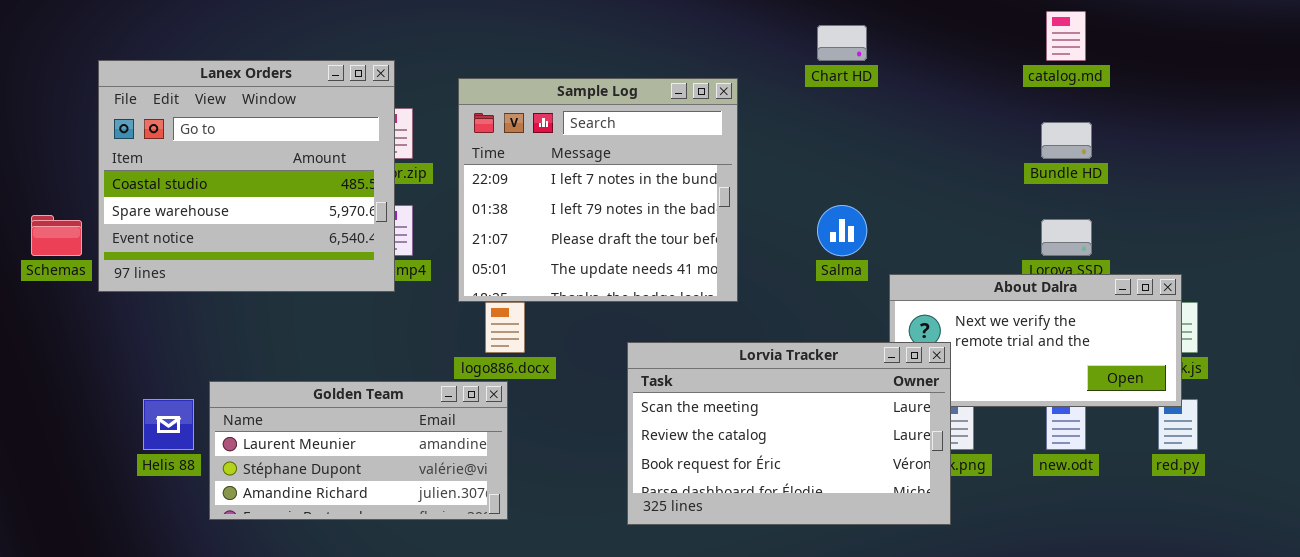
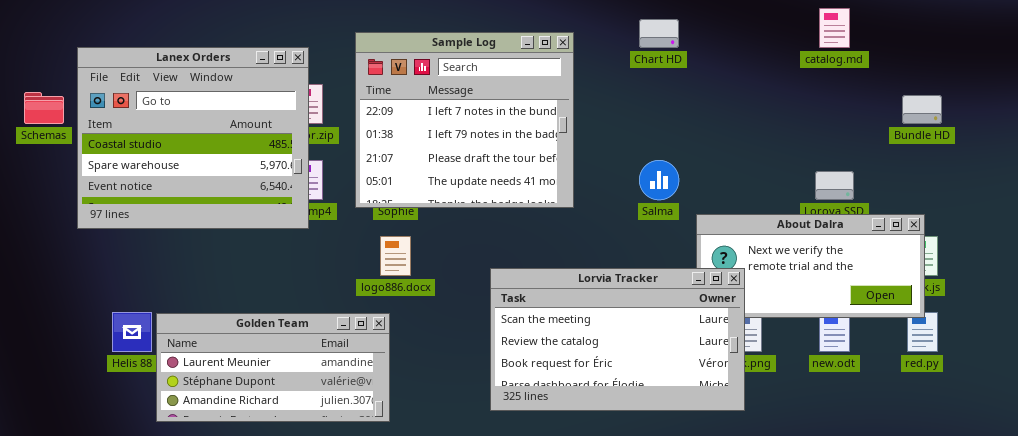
Sample Log: [458,78,738,302] -> [355,32,574,208], moved
Bundle HD: [1041,122,1092,159] -> [902,95,942,124], moved
Schemas: [31,215,82,256] -> [24,92,64,124], moved
Golden Team: [209,381,508,520] -> [156,313,390,422], moved

